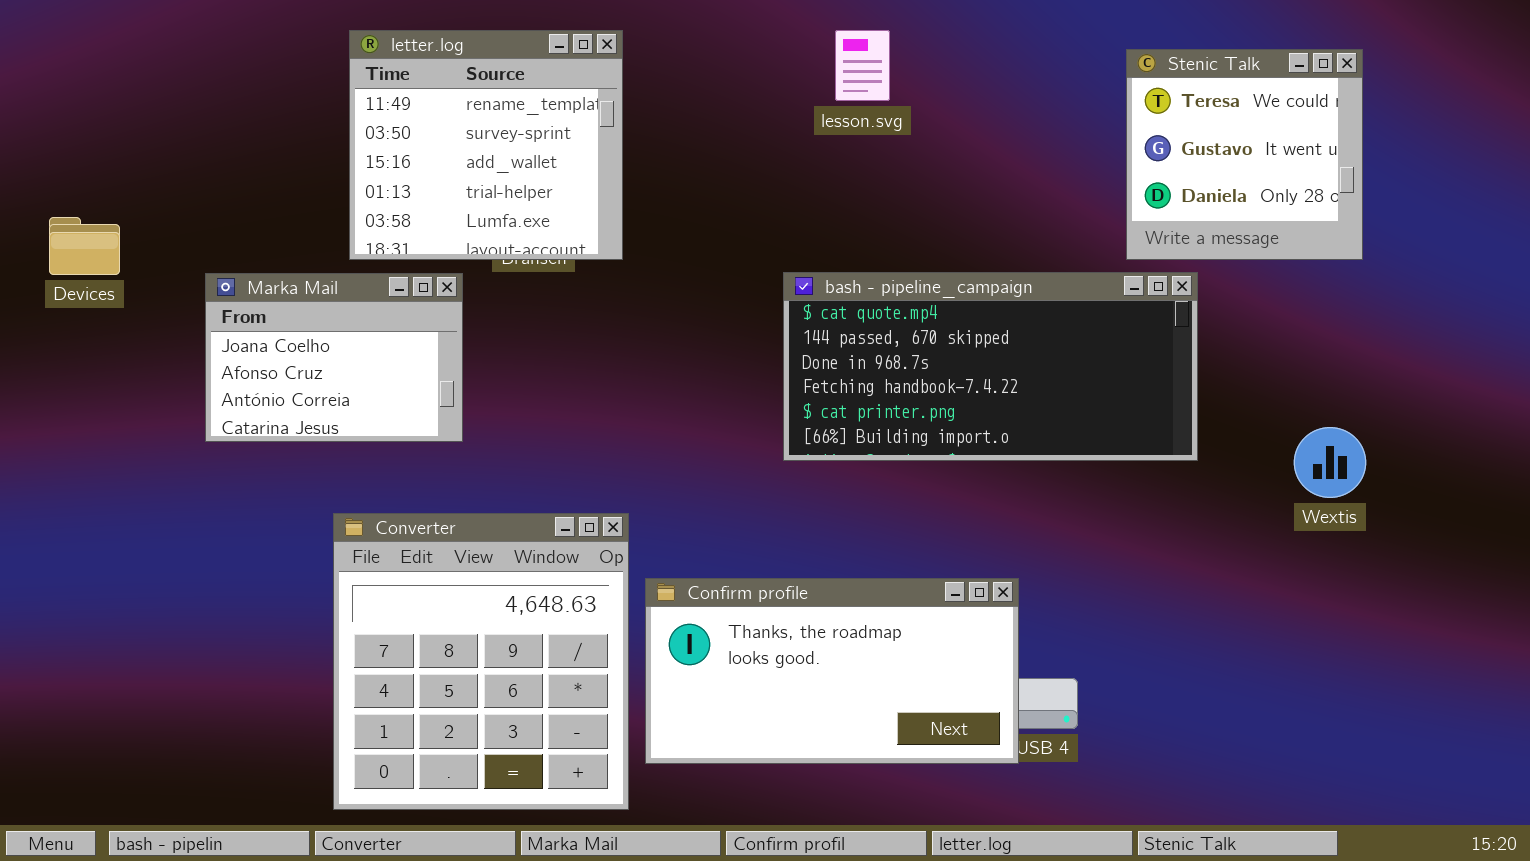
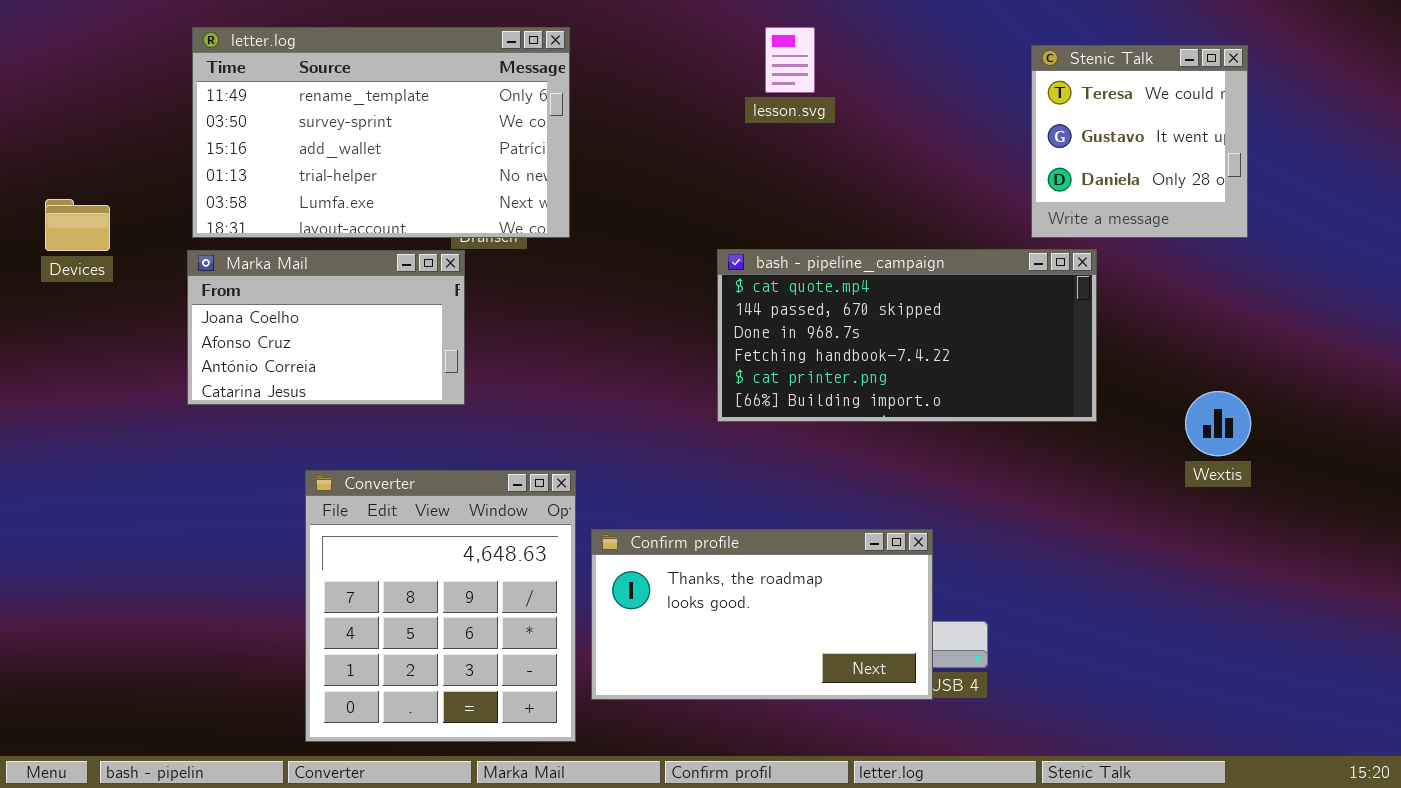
letter.log: [349,30,623,260] -> [192,27,570,238], resized
Marka Mail: [205,273,463,442] -> [187,250,465,405], resized

